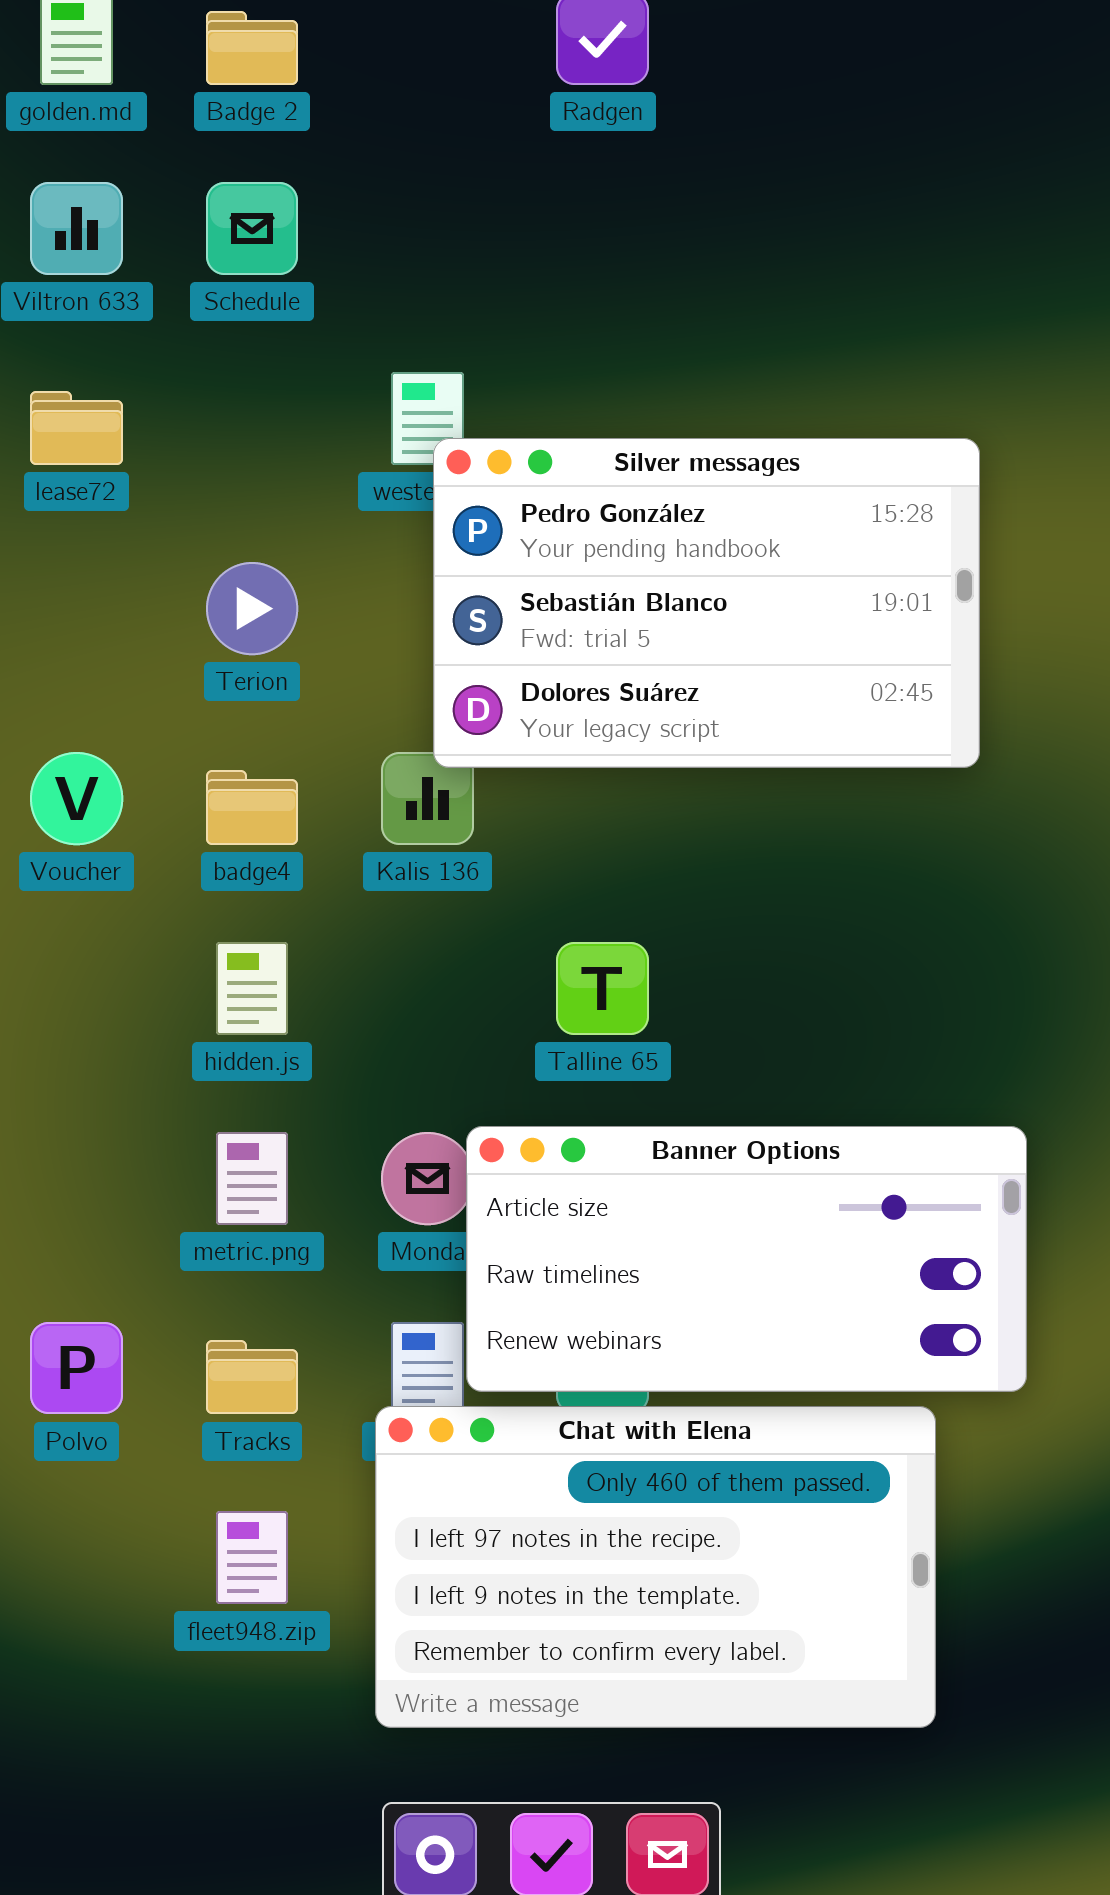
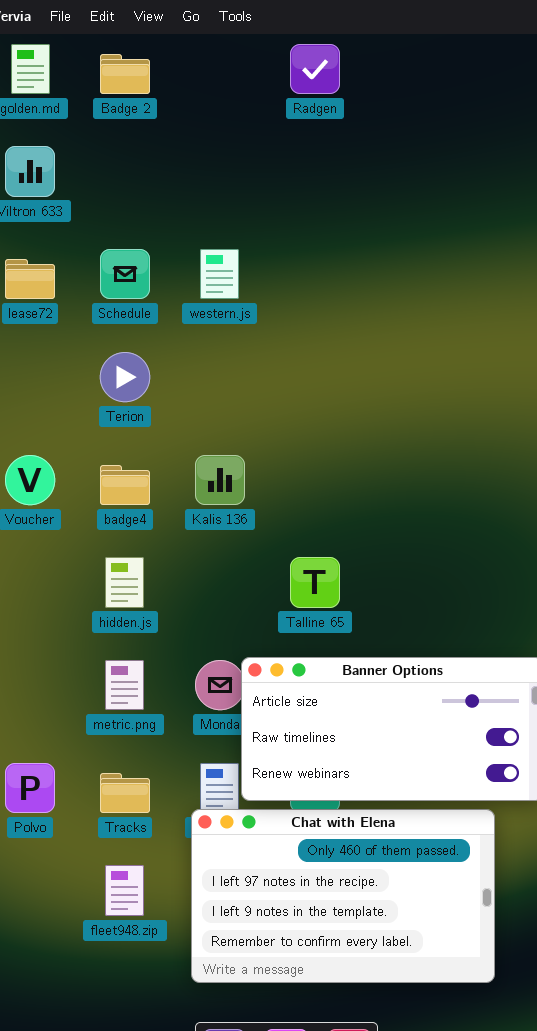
Schedule: [206,182,298,275] -> [100,249,150,299], moved
Silver messages: [433,438,980,768] -> none, closed

